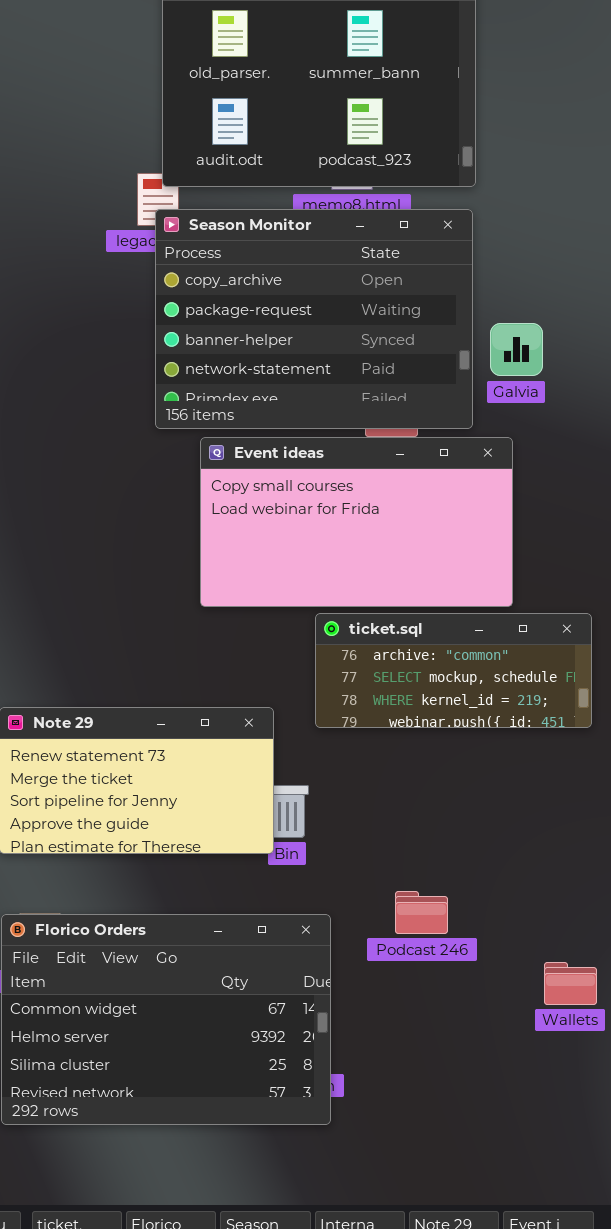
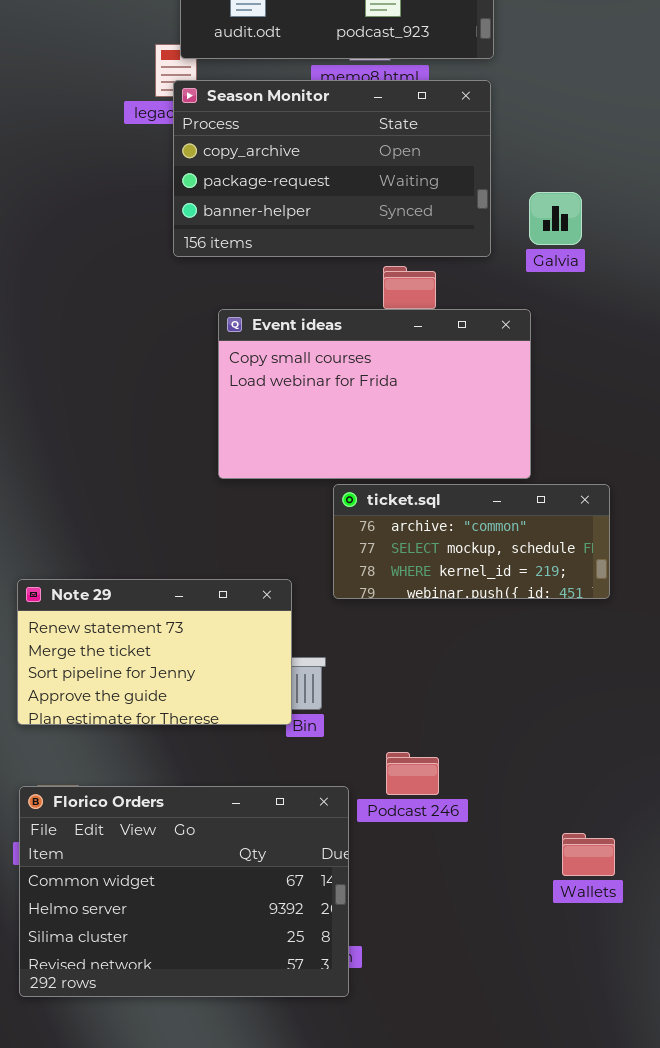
Season Monitor: [155,209,473,429] -> [173,80,491,257], resized
Galvia: [490,323,543,376] -> [529,192,582,245], moved
Podcast 246: [395,891,448,934] -> [386,752,439,795], moved

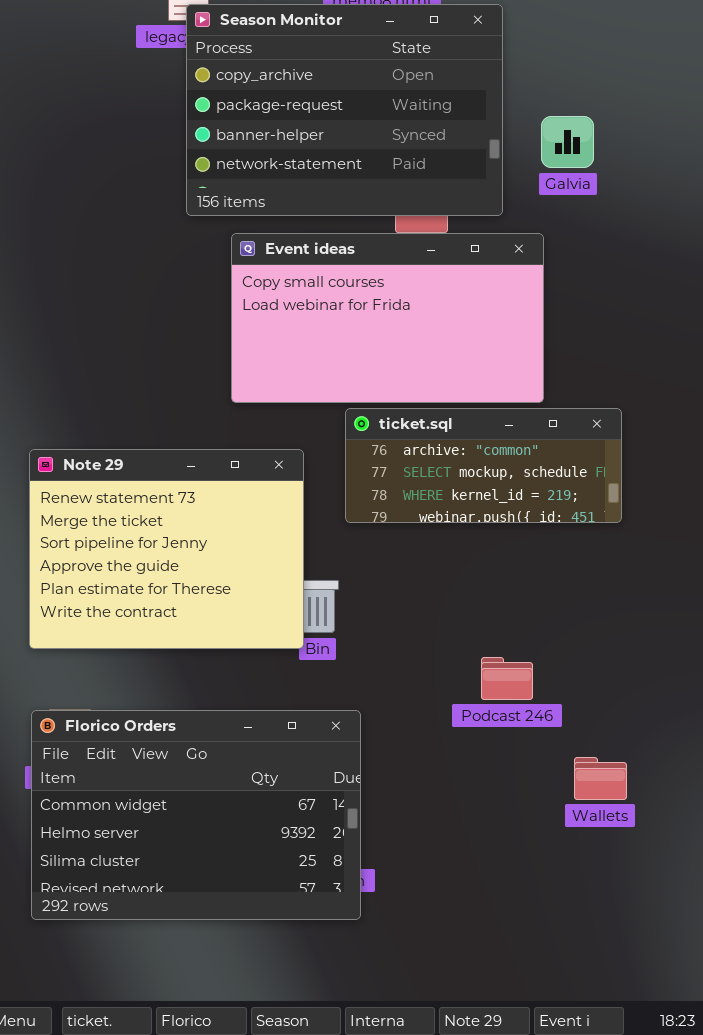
Season Monitor: [173,80,491,257] -> [186,4,503,216], resized
Note 29: [17,579,292,725] -> [29,449,304,649], resized
Podcast 246: [386,752,439,795] -> [481,657,533,700], moved

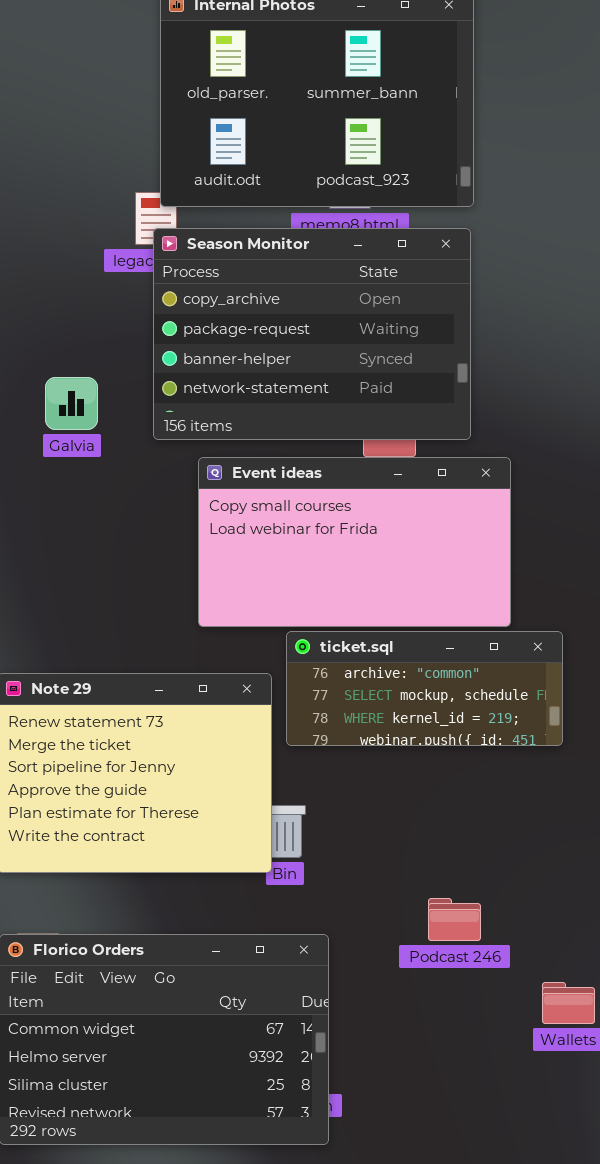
Galvia: [541,116,594,168] -> [45,377,98,430], moved
ticket.sql: [345,408,622,523] -> [286,631,563,746], moved
Podcast 246: [481,657,533,700] -> [428,898,481,941], moved

